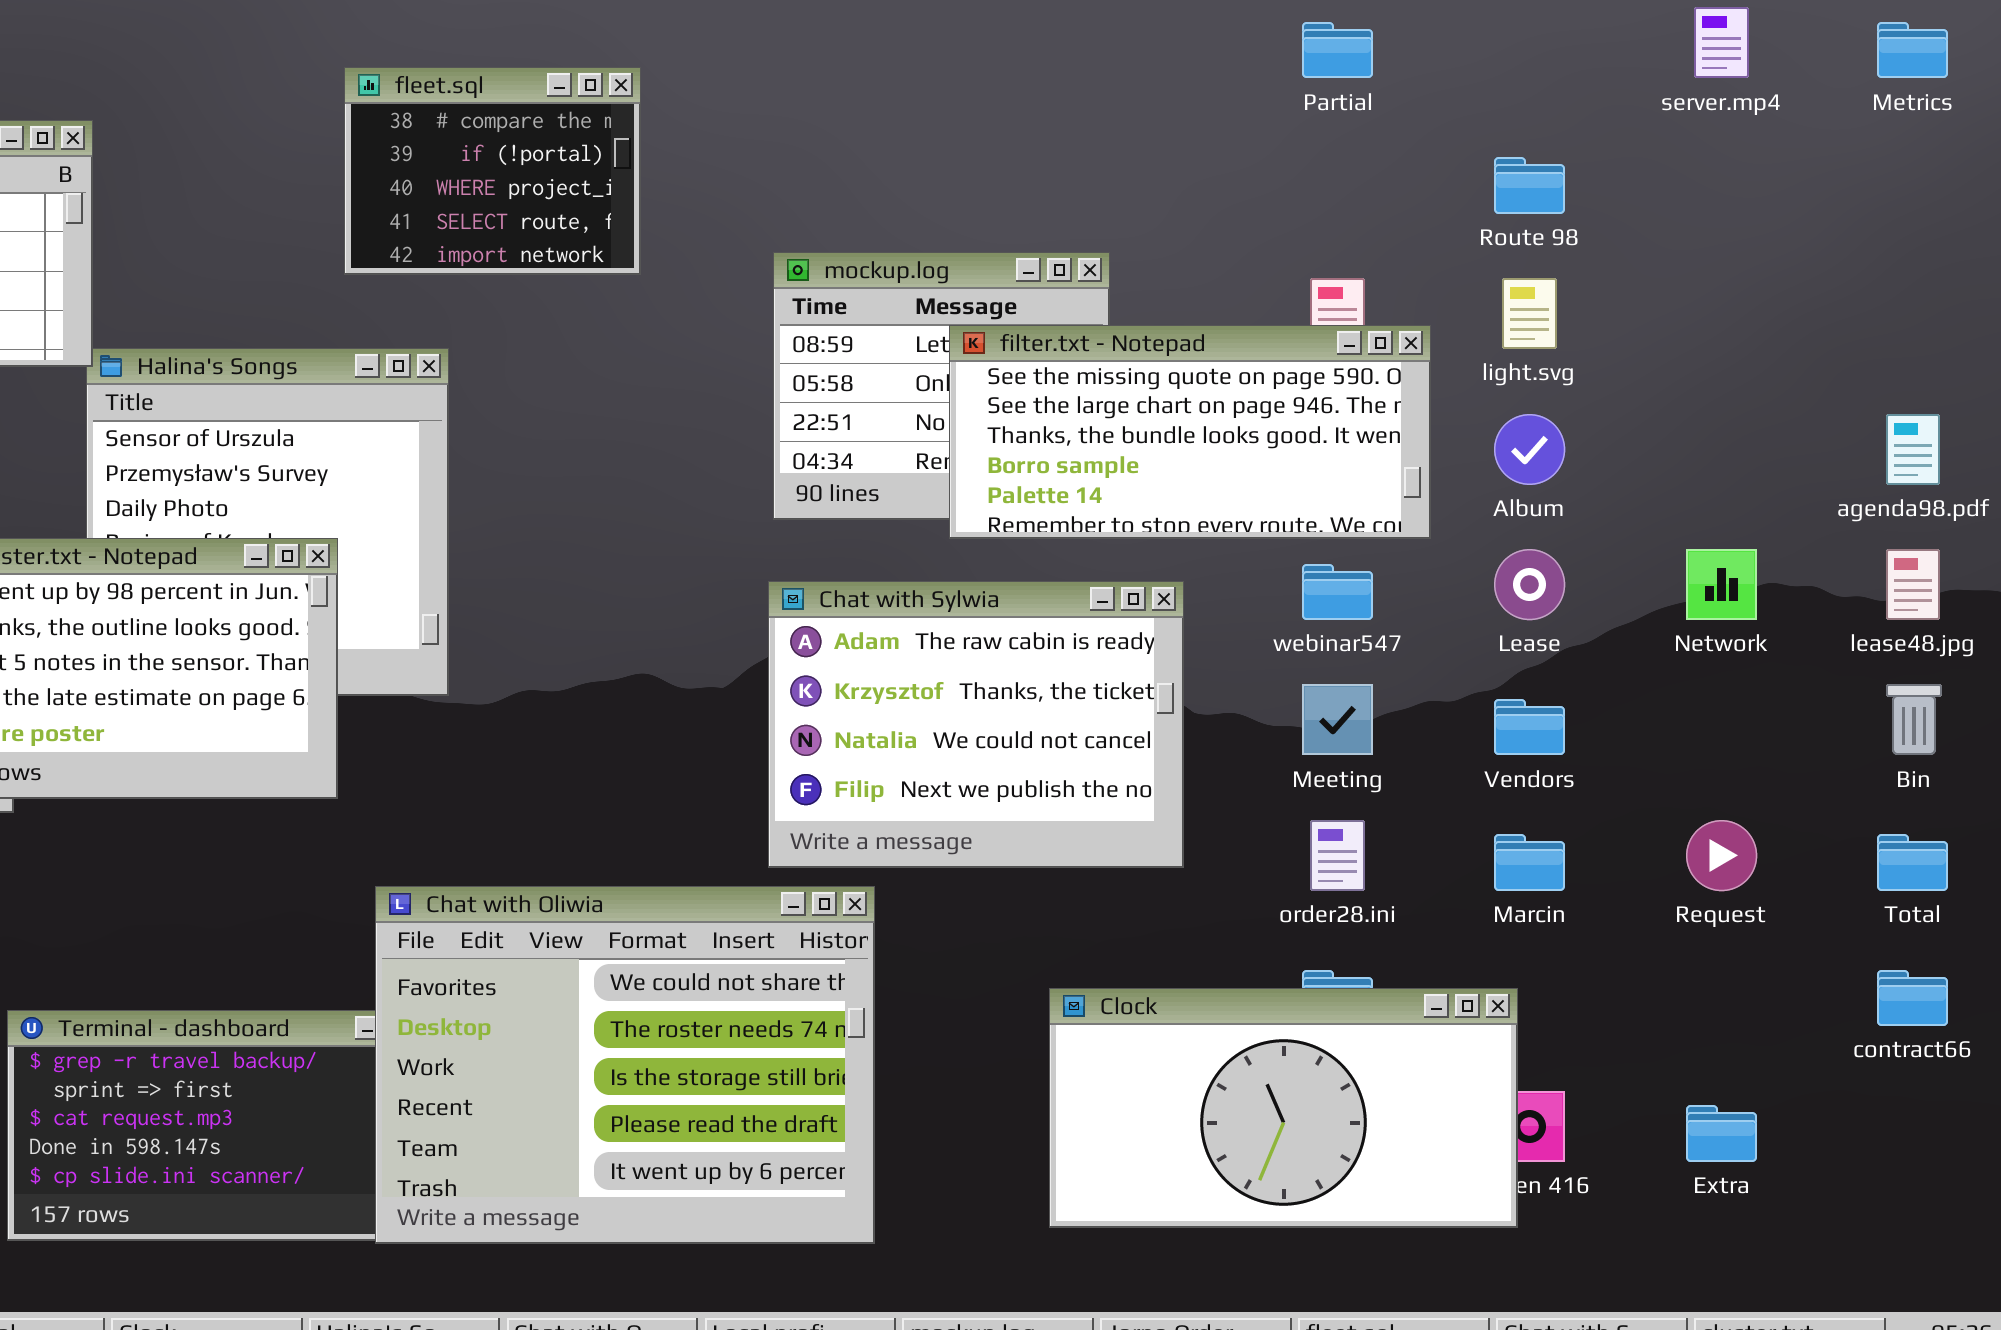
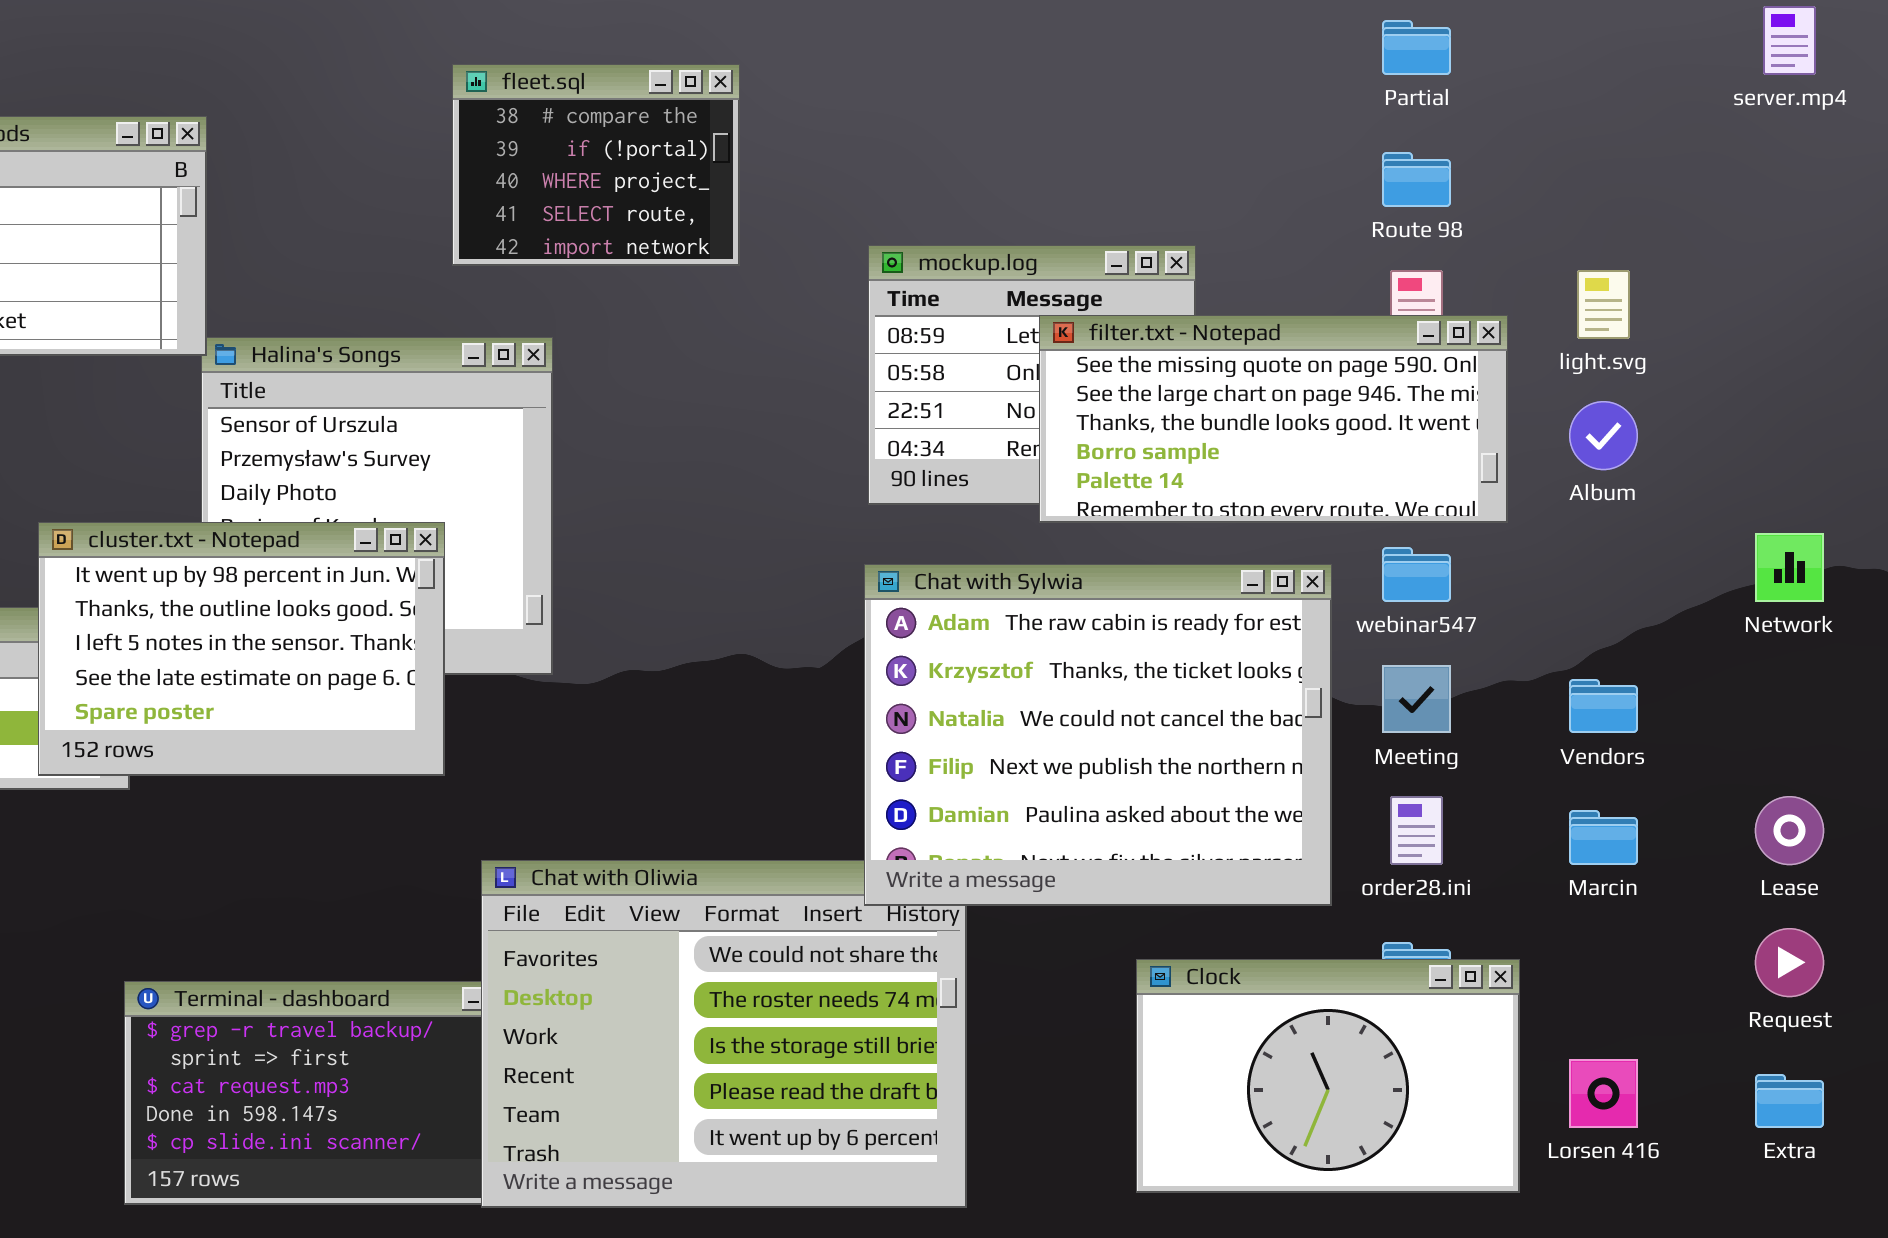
Route 98: [1494,157,1565,214] -> [1382,152,1451,207], moved
Lease: [1494,549,1565,620] -> [1755,796,1824,865], moved
Chat with Sylwia: [768,581,1184,868] -> [864,564,1332,906], resized
Request: [1686,820,1757,891] -> [1755,928,1824,997], moved
Clock: [1049,988,1518,1228] -> [1136,959,1520,1193], resized

